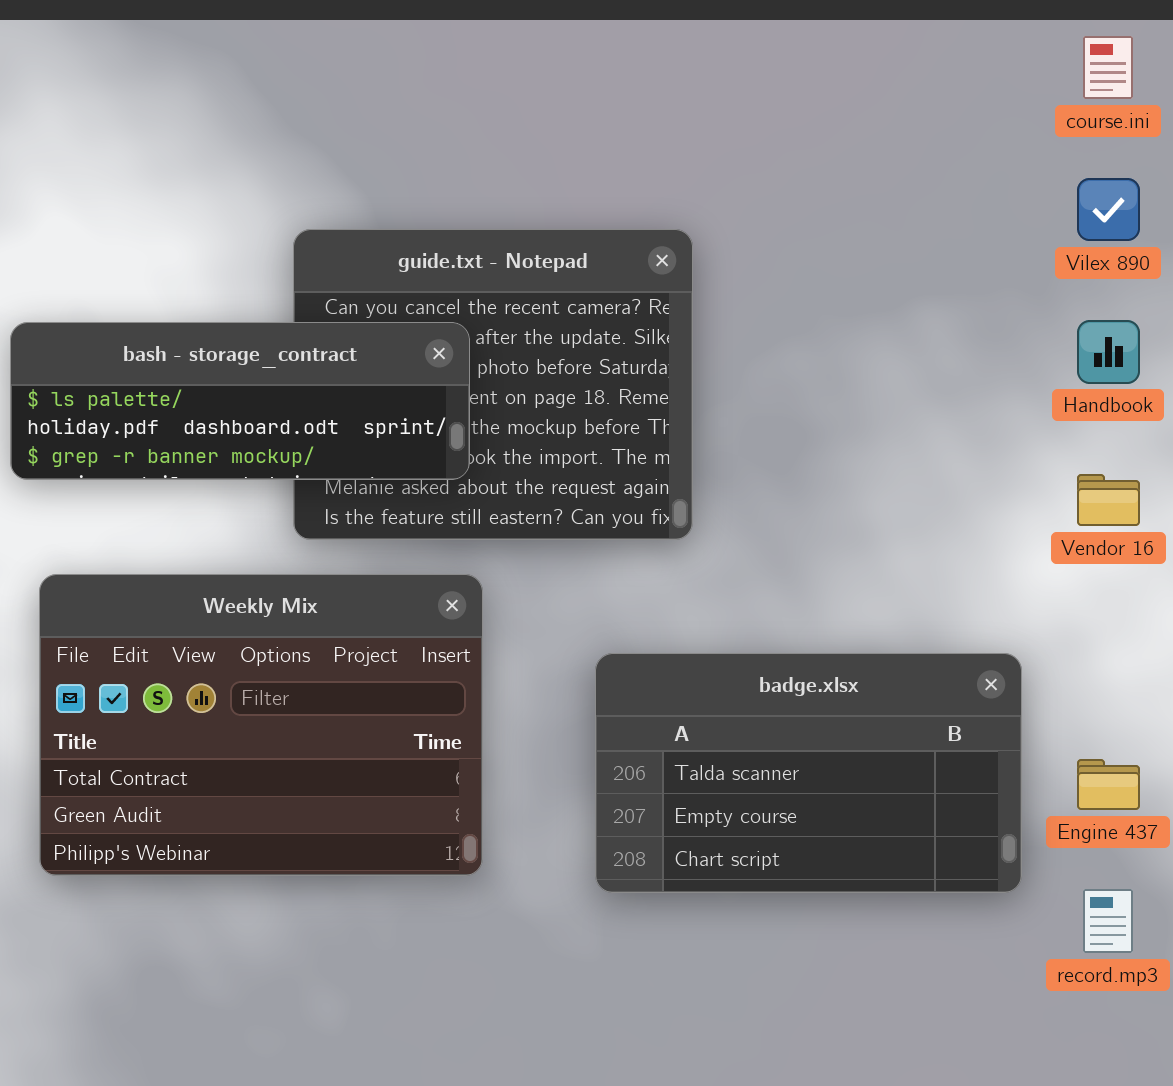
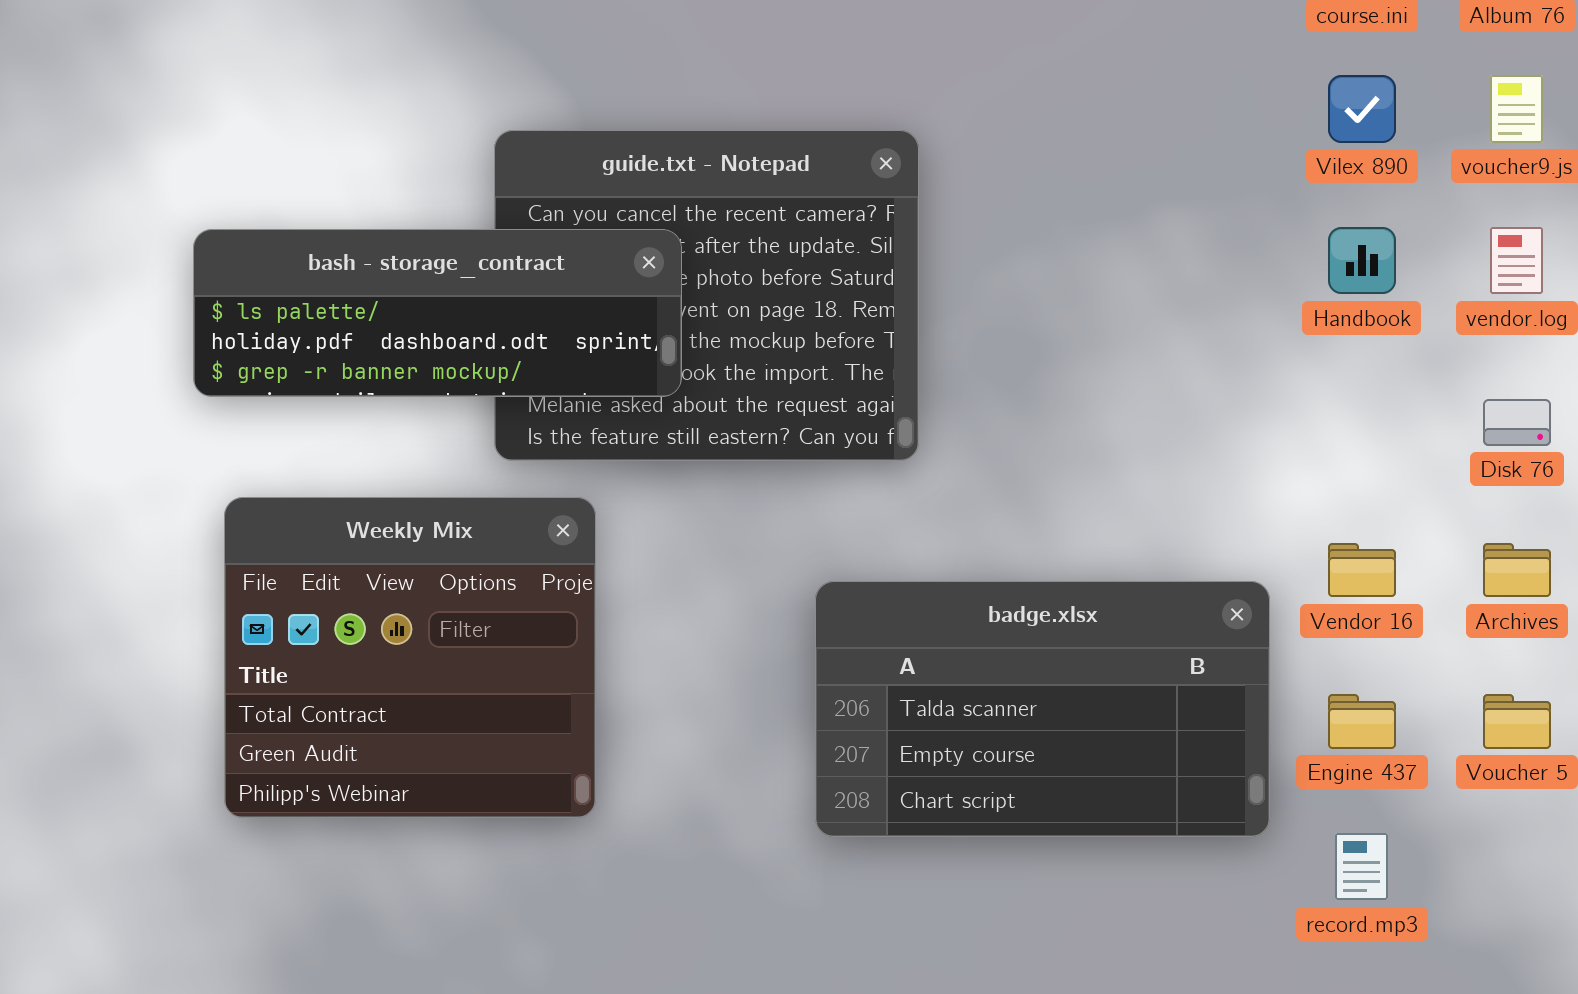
Vendor 16: [1077,474,1140,526] -> [1328,543,1396,597], moved
Weekly Mix: [39,574,483,876] -> [224,497,596,818], resized

